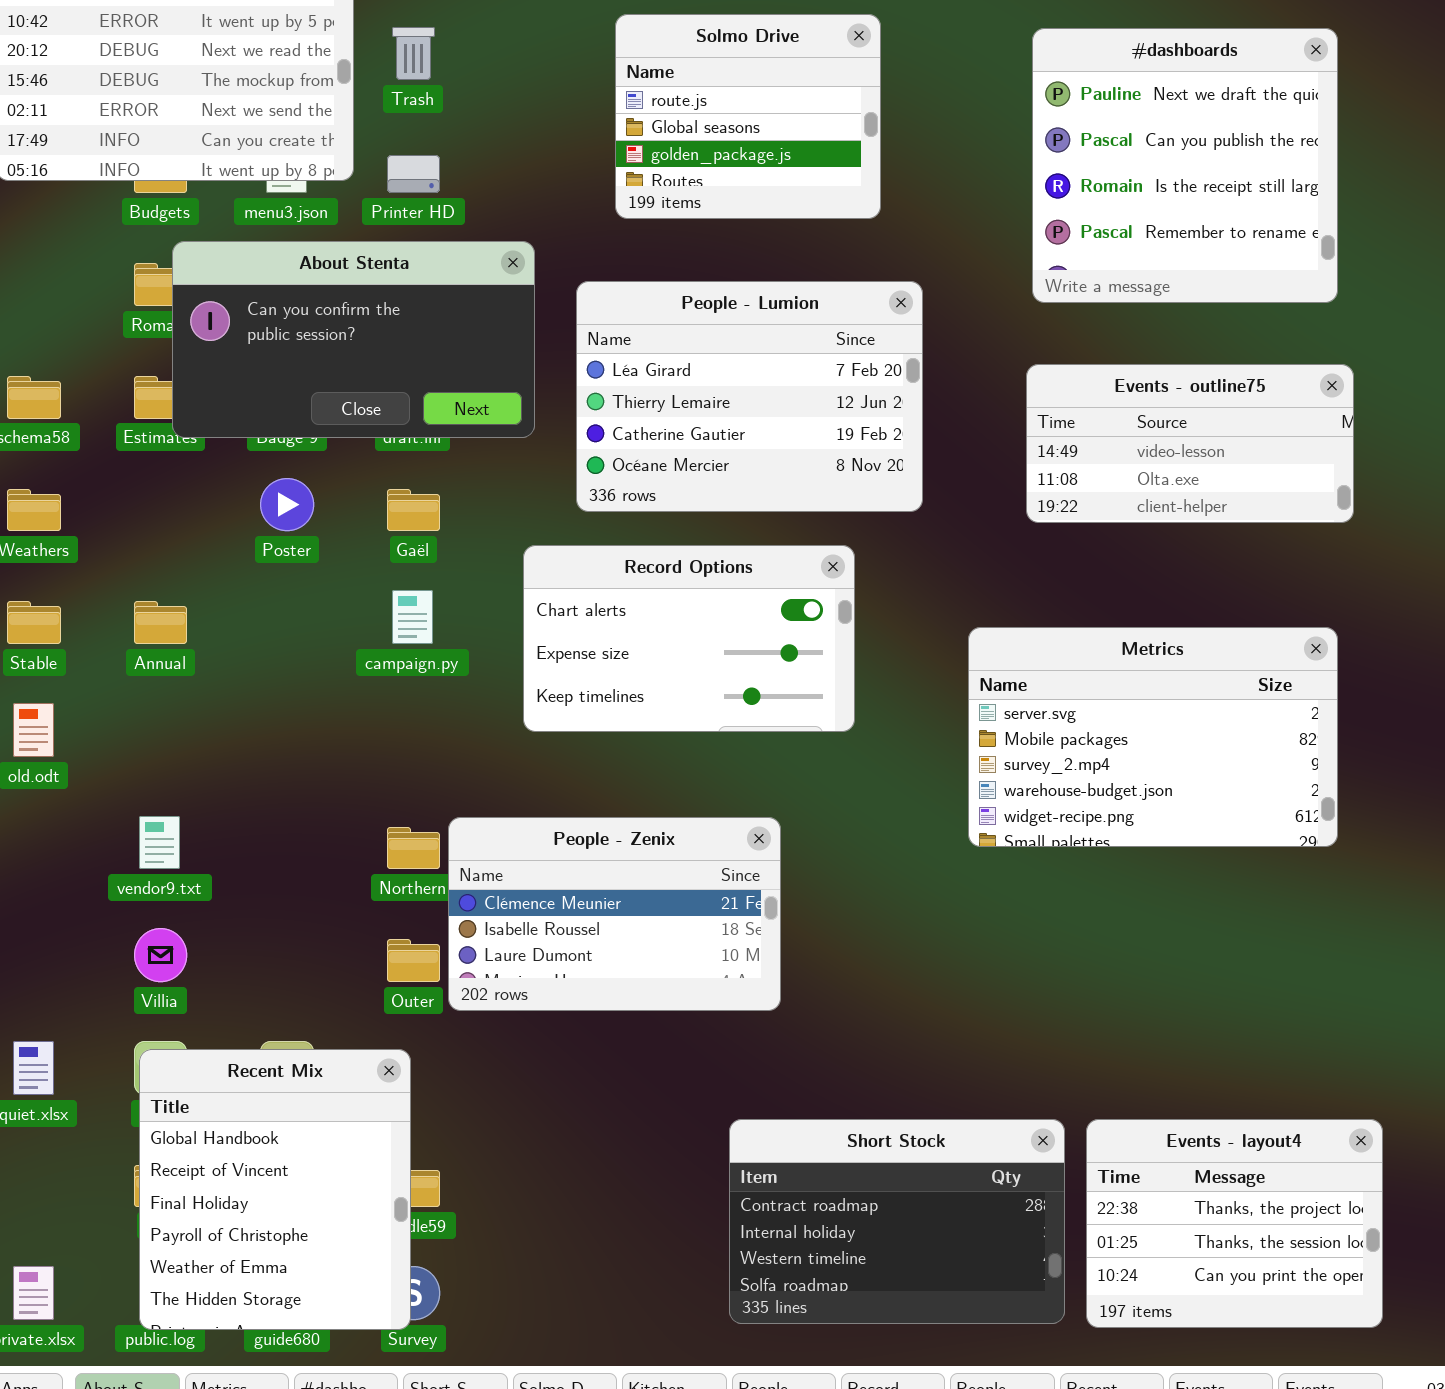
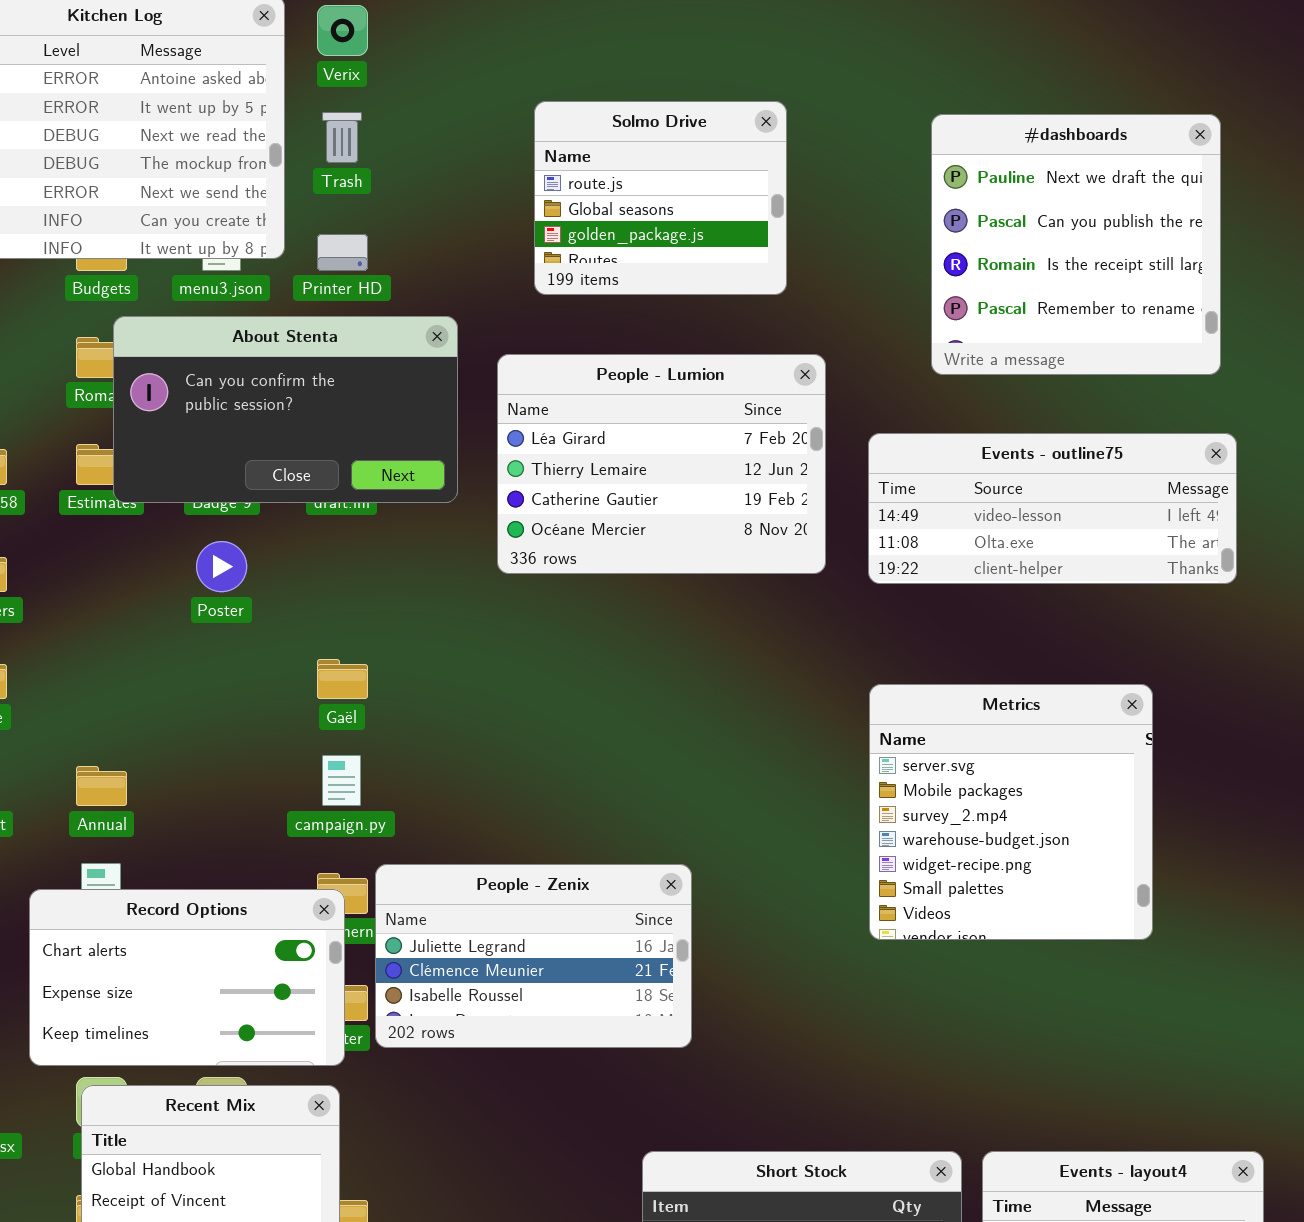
Events - outline75: [1026,364,1354,523] -> [868,433,1237,584], resized
Gaël: [387,489,440,531] -> [317,659,368,699], moved
Record Options: [523,545,855,732] -> [29,889,345,1066], moved
campaign.py: [392,590,433,644] -> [322,755,361,806], moved
Annual: [134,601,187,644] -> [76,766,127,806], moved
Metrics: [968,627,1338,847] -> [869,684,1153,940], resized
People - Zenix: [448,817,781,1011] -> [375,864,692,1048], scrolled up 1 row

